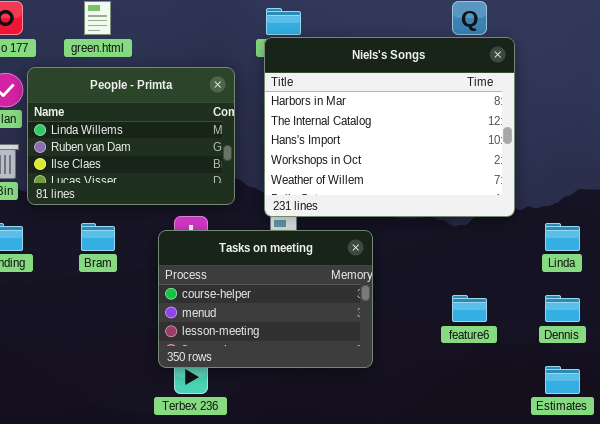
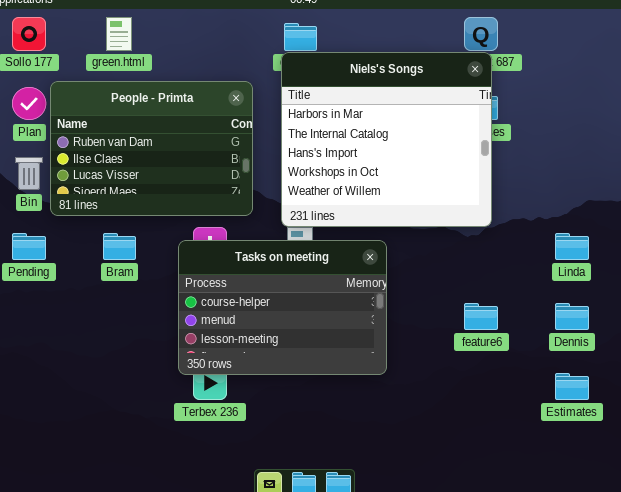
Niels's Songs: [264,37,515,217] -> [281,52,492,227], resized
People - Primta: [27,67,235,205] -> [50,81,253,216], scrolled down 1 row

